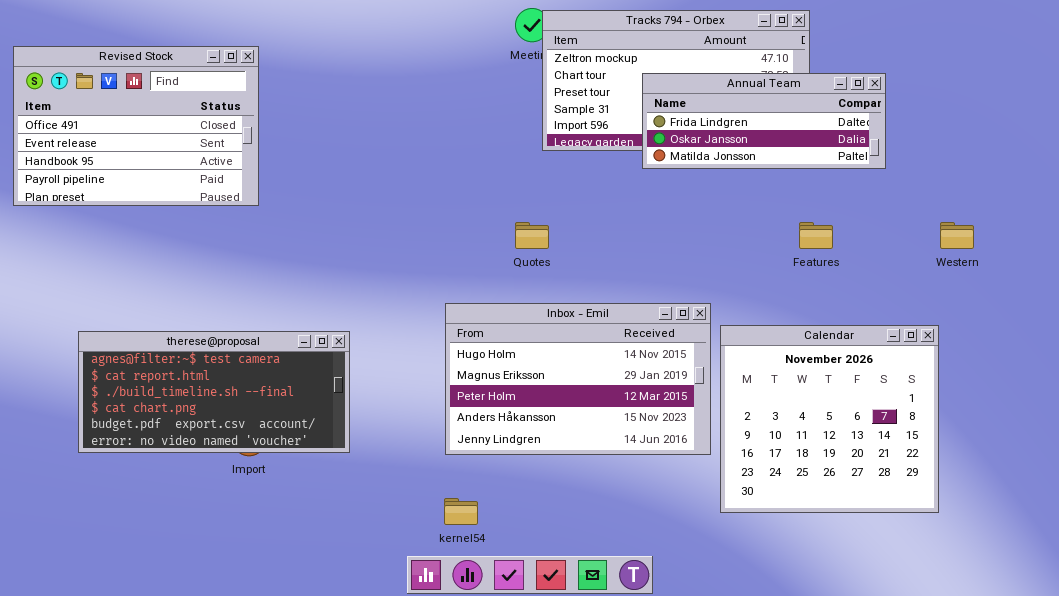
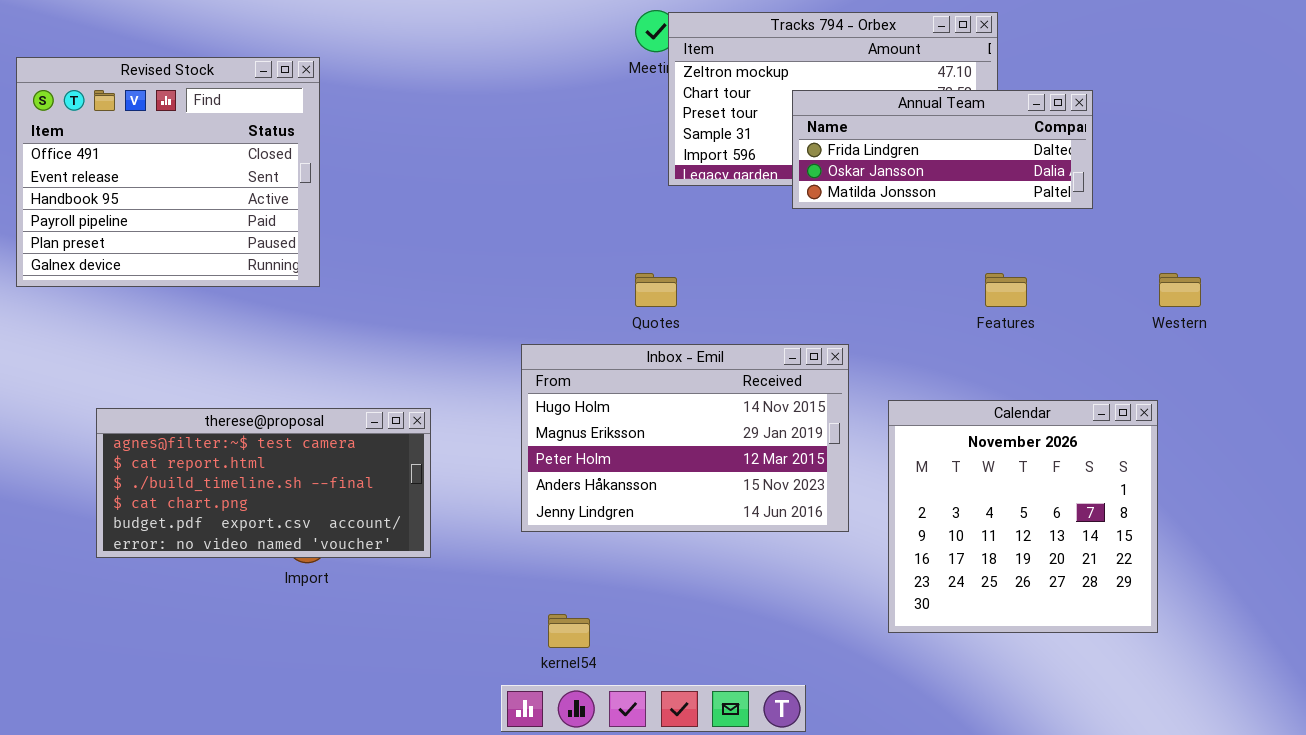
Revised Stock: [13,46,259,206] -> [16,57,320,287], resized
Inbox - Emil: [445,303,711,455] -> [521,344,849,532], moved

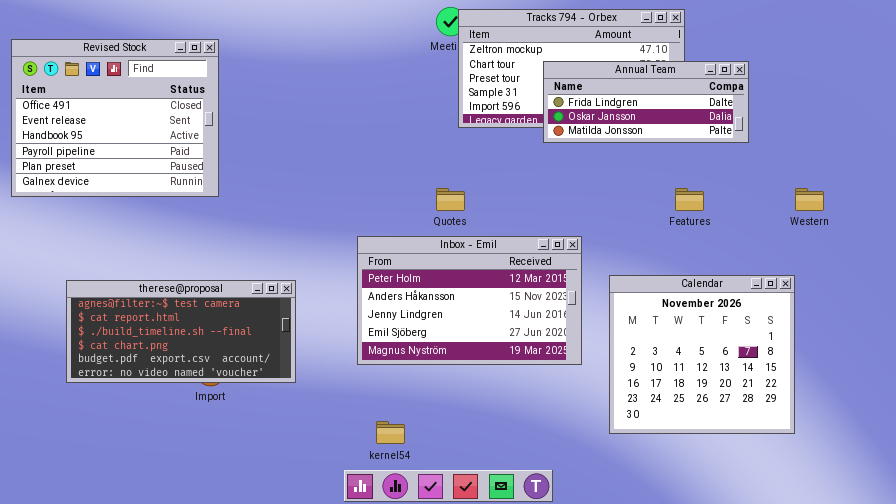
Inbox - Emil: [521,344,849,532] -> [357,236,582,365], scrolled down 2 rows

